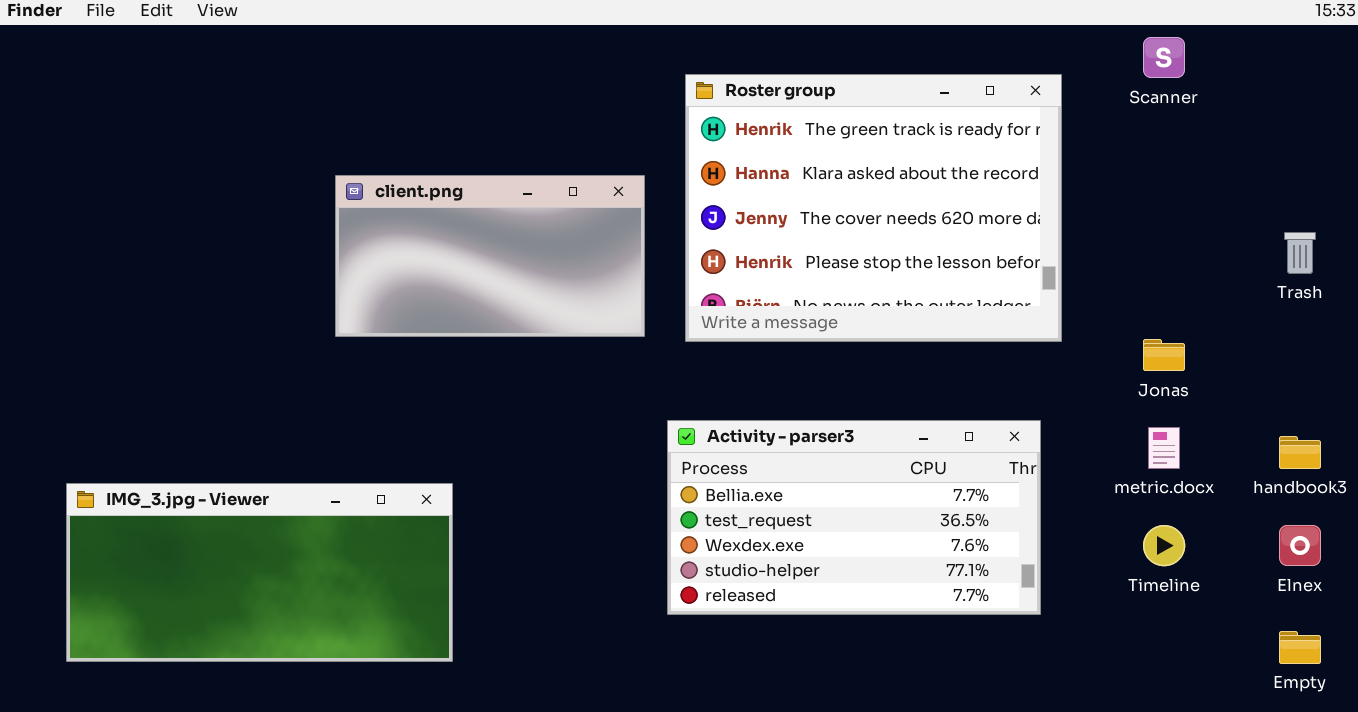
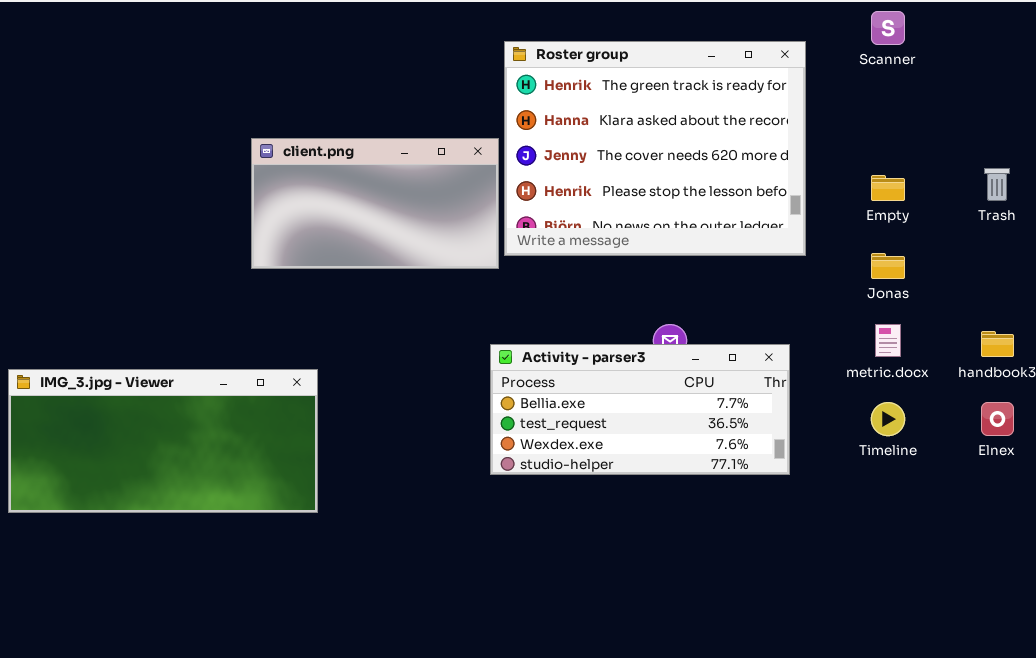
client.png: [335,175,645,337] -> [251,138,499,269], moved
Activity - parser3: [667,420,1041,615] -> [490,344,790,475], resized
Empty: [1279,631,1321,664] -> [871,175,905,201], moved

